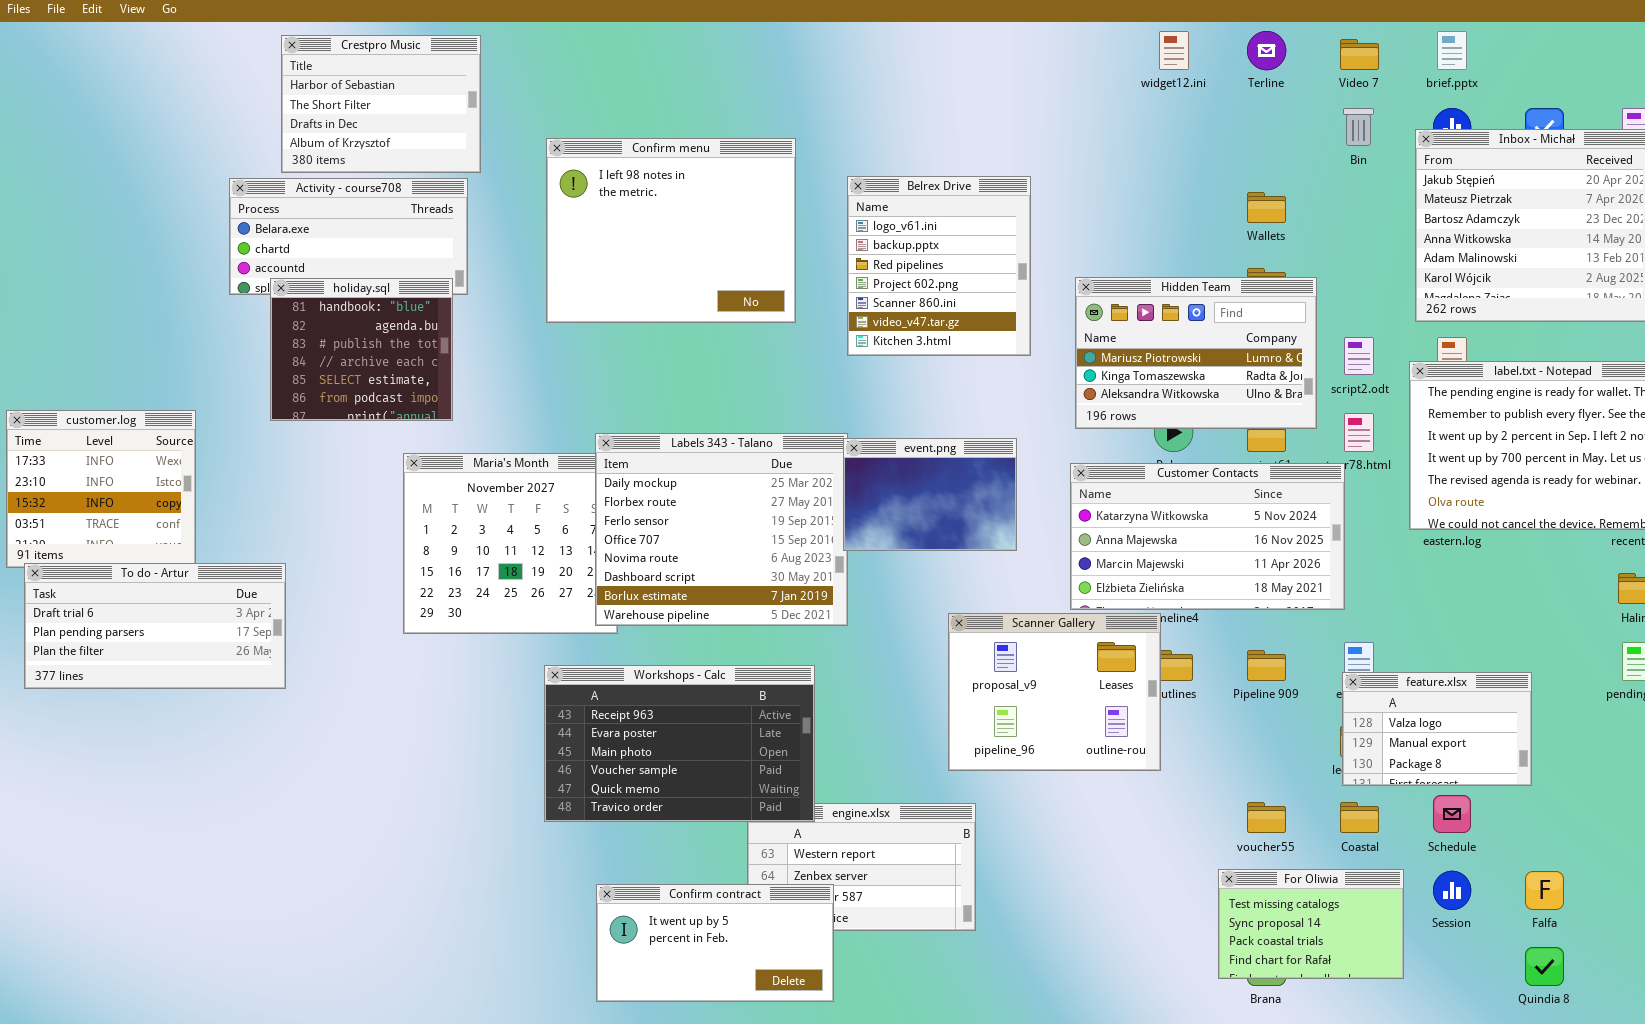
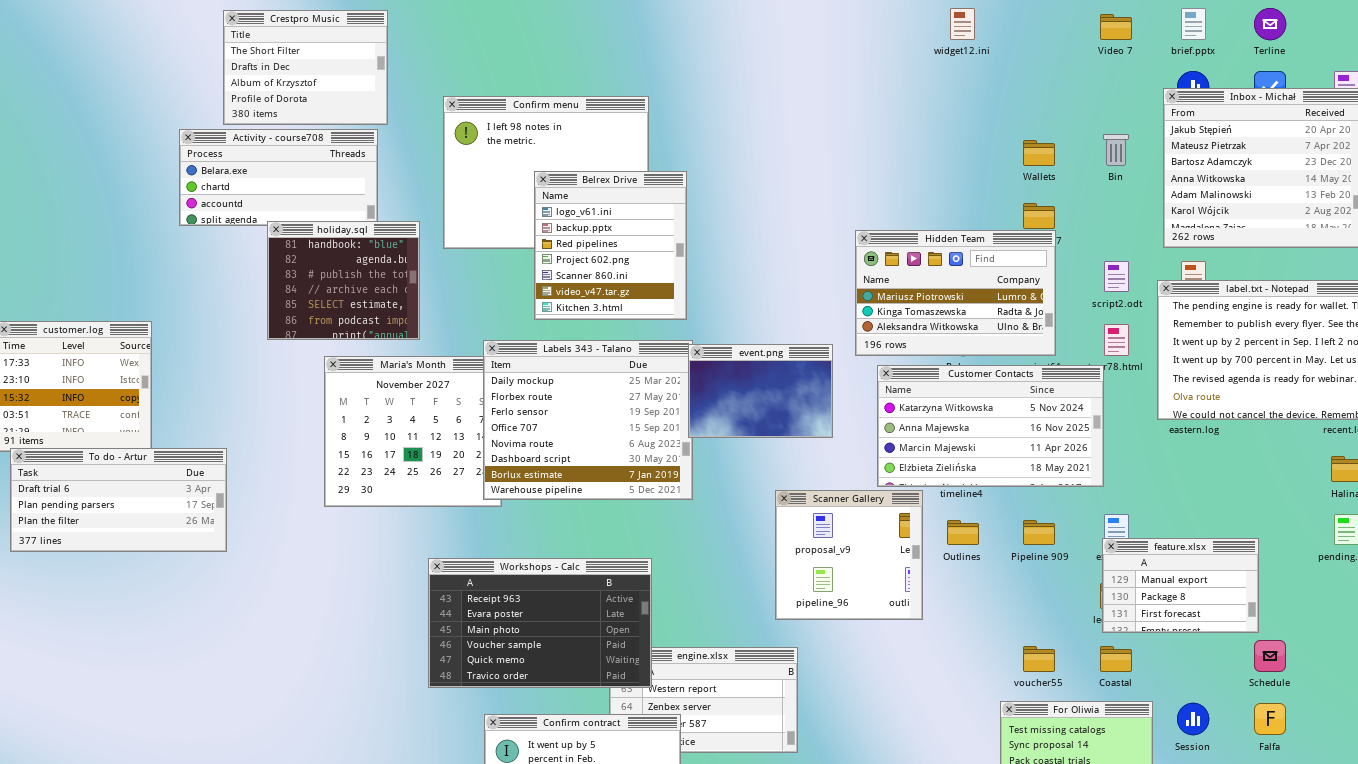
Terline: [1247,31,1286,70] -> [1254,8,1286,40], moved
Crestpro Music: [281,35,481,173] -> [223,10,388,125], scrolled down 1 row
Bin: [1343,108,1374,146] -> [1103,134,1129,166], moved
Belrex Drive: [847,176,1031,356] -> [534,171,687,320], moved
Hidden Team: [1075,277,1317,429] -> [855,230,1056,356], moved
holiday.sql: [270,278,453,421] -> [267,221,420,340], moved
Scanner Gallery: [948,613,1161,771] -> [775,490,923,620], resized
Workshops - Calc: [544,665,815,822] -> [428,558,652,688], moved
feature.xlsx: [1342,672,1532,786] -> [1102,538,1259,633], scrolled down 1 row
Schedule: [1433,795,1471,833] -> [1254,640,1286,672], moved

